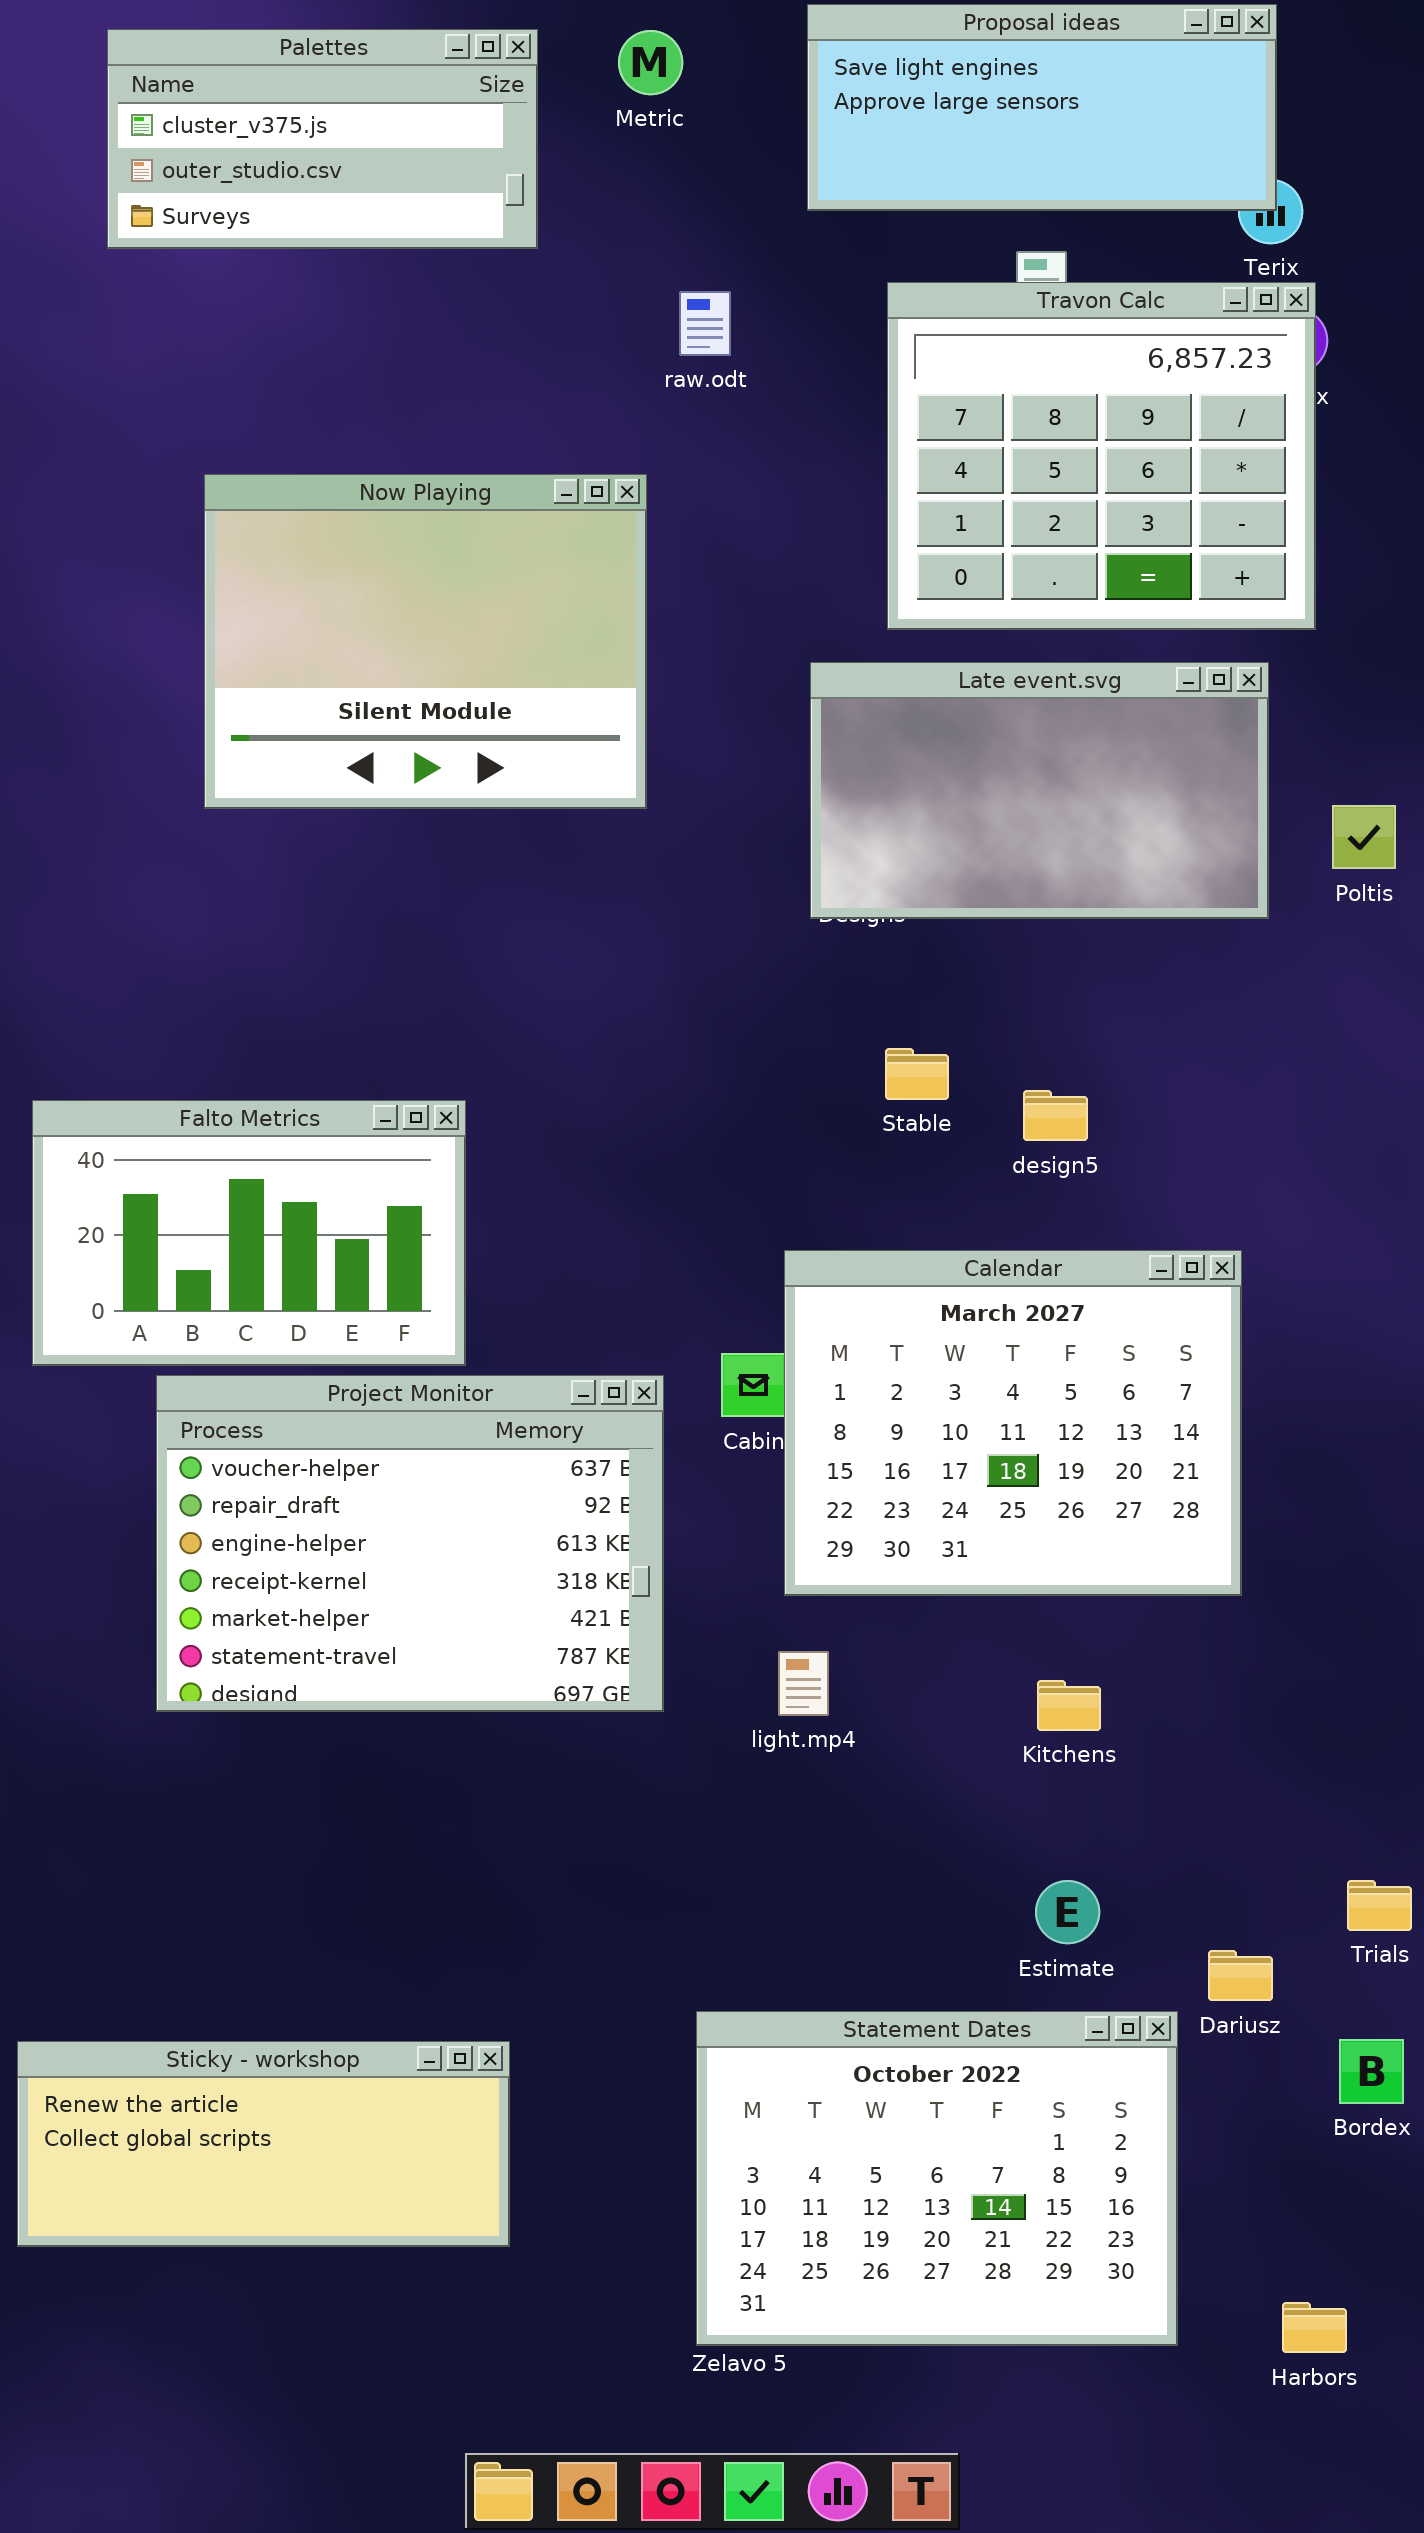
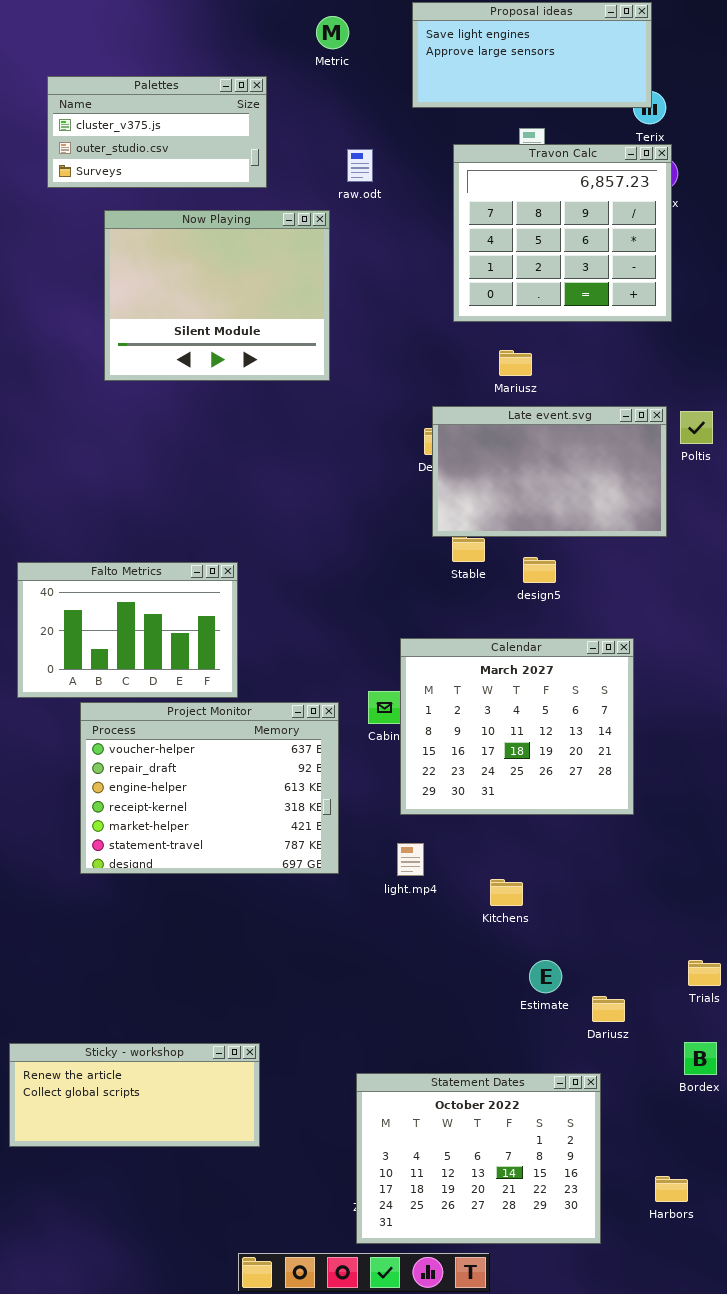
Palettes: [107,29,538,249] -> [47,76,267,188], moved
Now Playing: [204,474,647,809] -> [104,210,330,381], moved
Late event.svg: [810,662,1269,919] -> [432,406,667,537], moved
Kitchens: [1037,1680,1101,1731] -> [490,879,523,906], moved
Dariusz: [1208,1950,1273,2001] -> [592,996,625,1022], moved
Statement Dates: [696,2011,1178,2346] -> [356,1073,601,1244], moved

